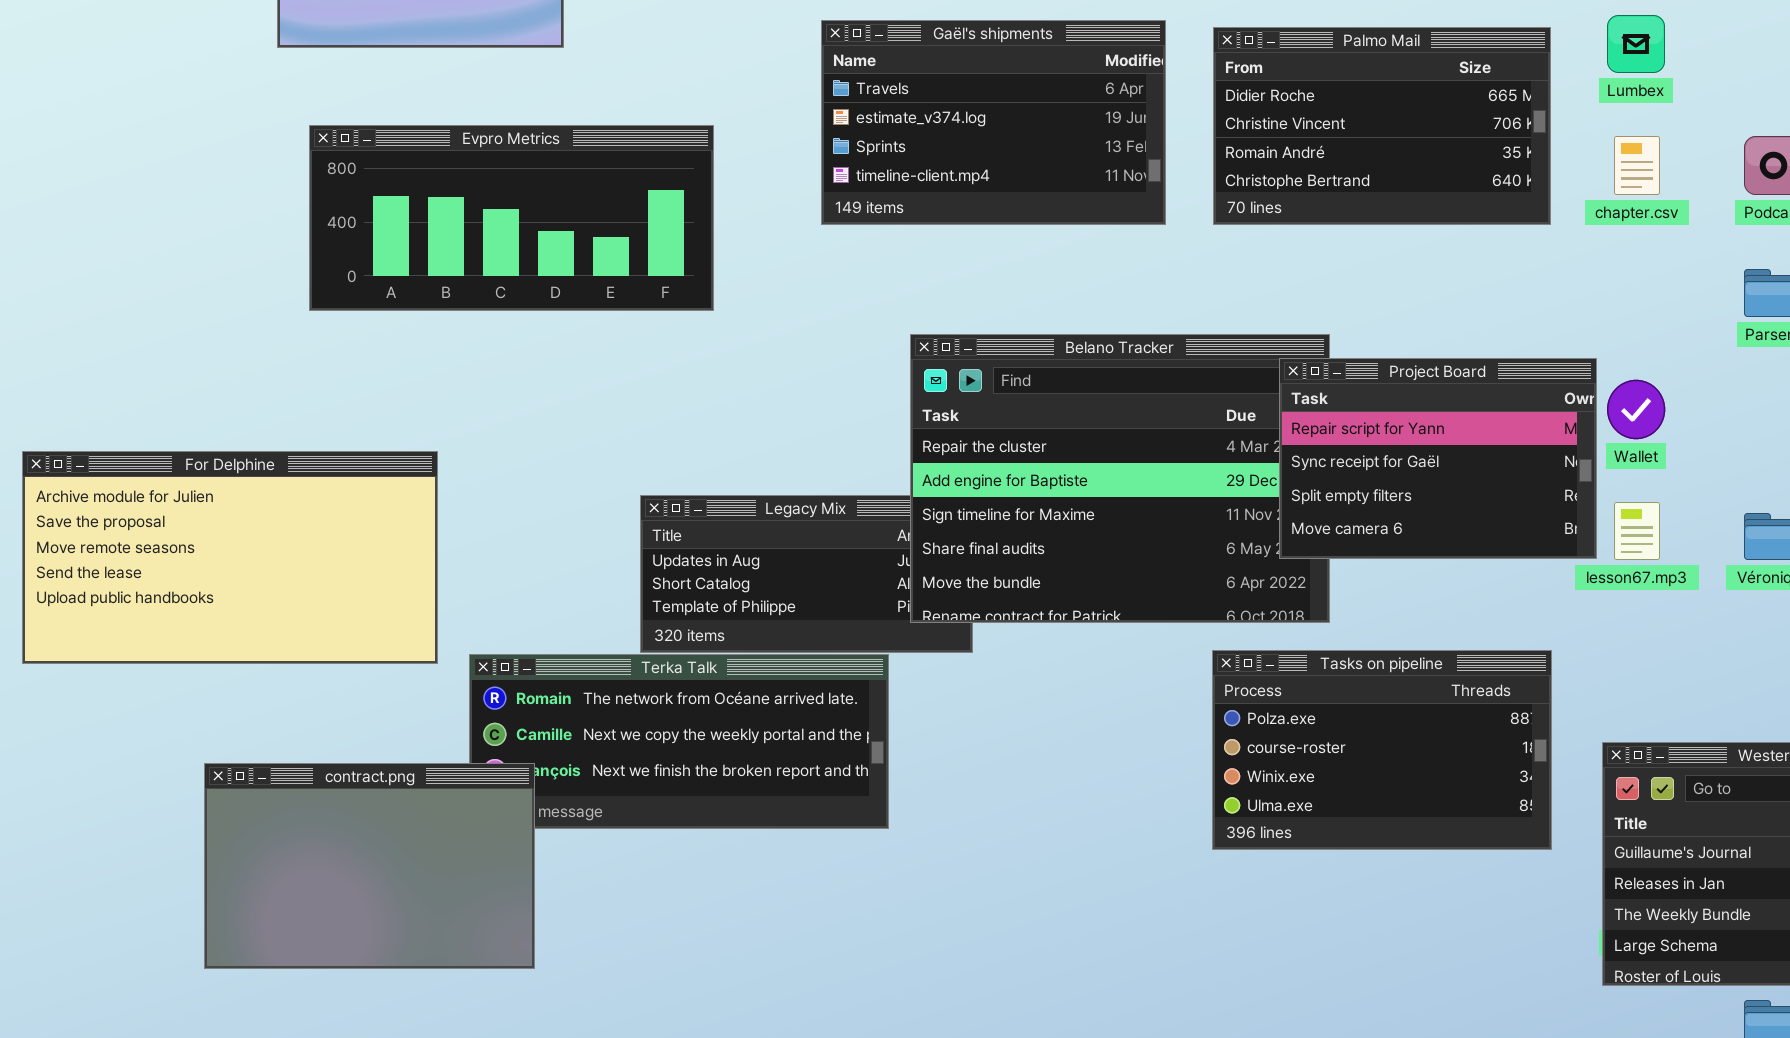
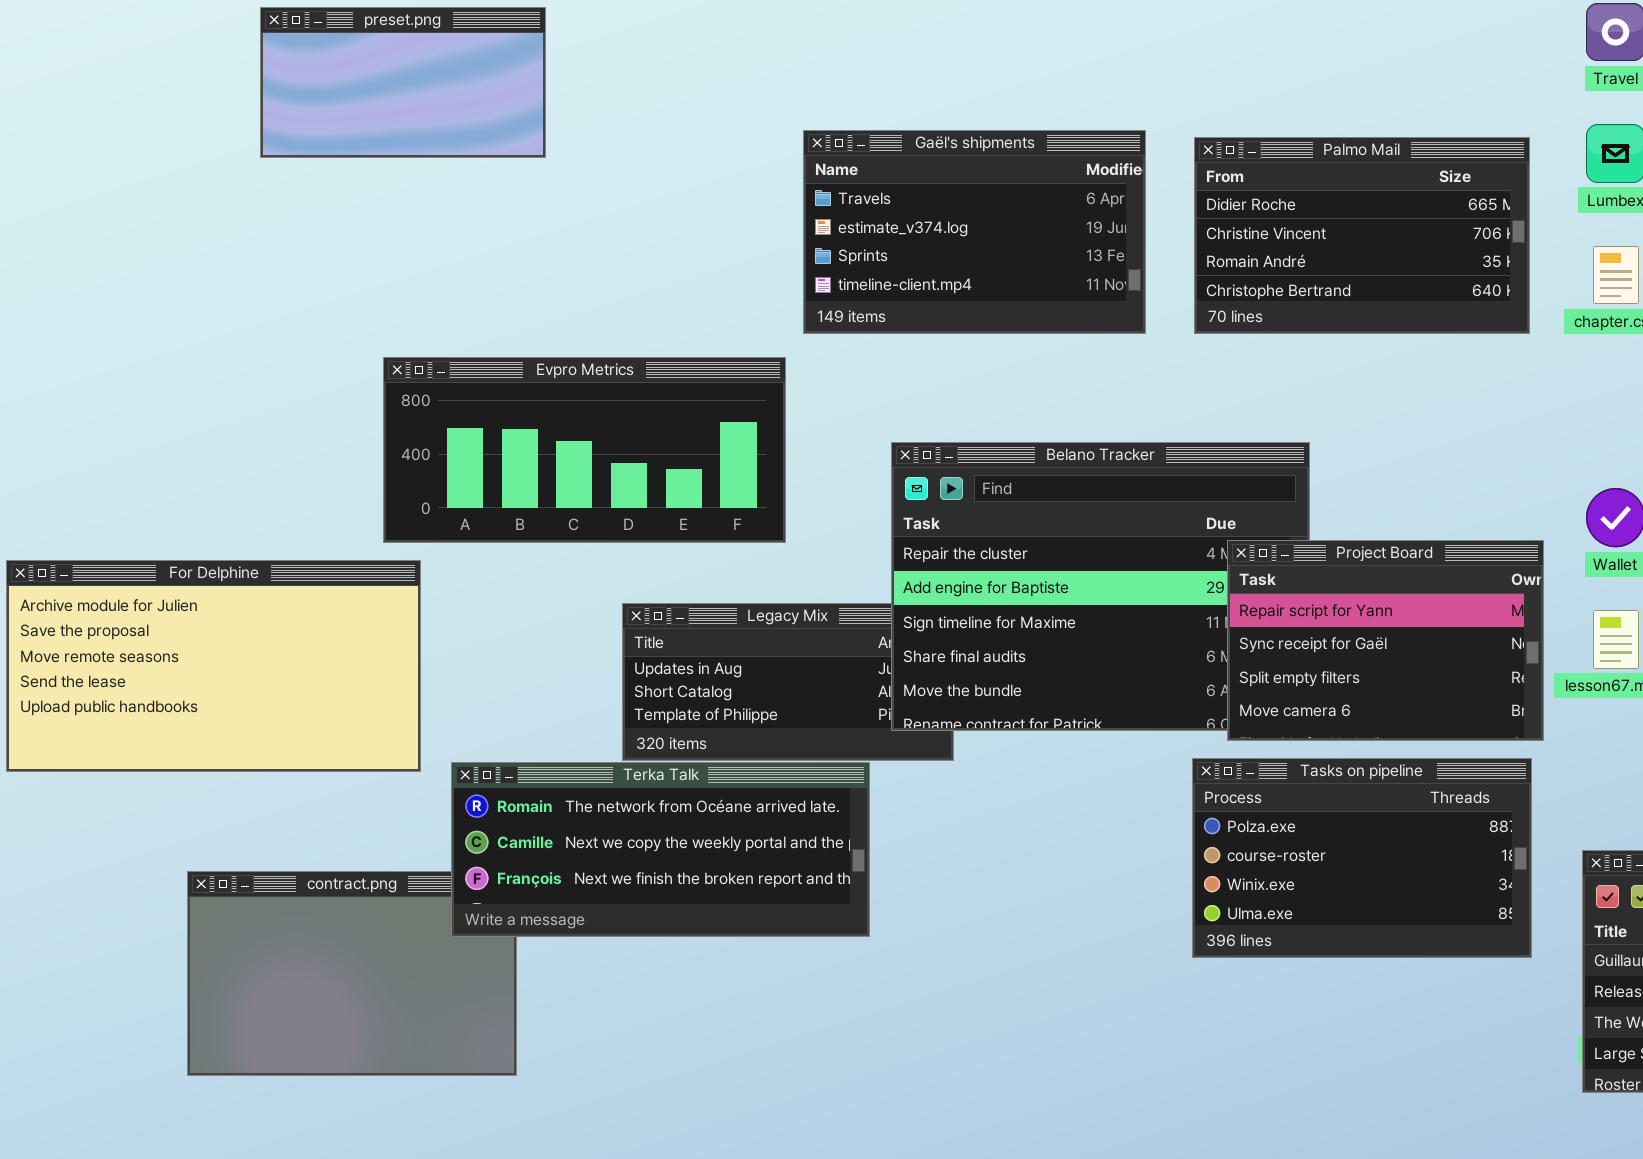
Evpro Metrics: [309,125,714,311] -> [383,357,786,543], moved
Project Board: [1279,358,1597,559] -> [1227,540,1544,741], moved
Terka Talk: [469,654,889,829] -> [451,762,870,937], raised

